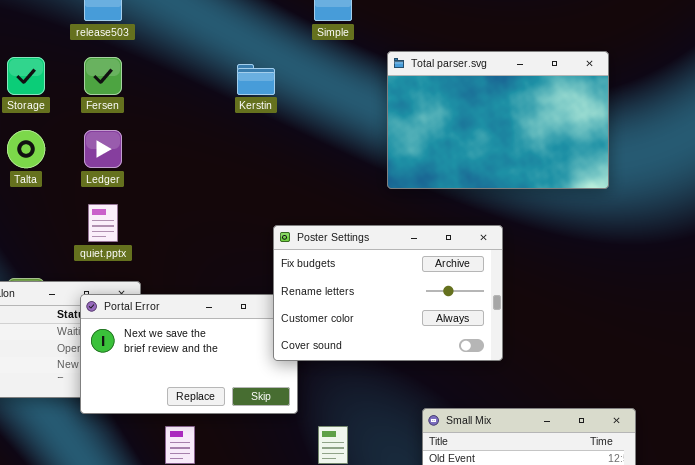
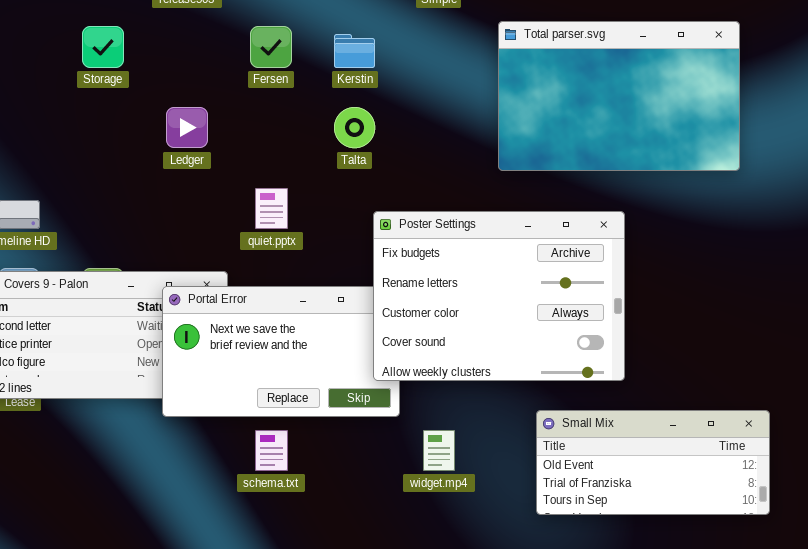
Fersen: [84,57,122,95] -> [250,26,292,68], moved
Talta: [7,130,45,168] -> [334,107,375,148], moved
quiet.pptx: [88,204,118,242] -> [255,188,288,229], moved
Poster Settings: [273,225,503,361] -> [373,211,625,381], resized

